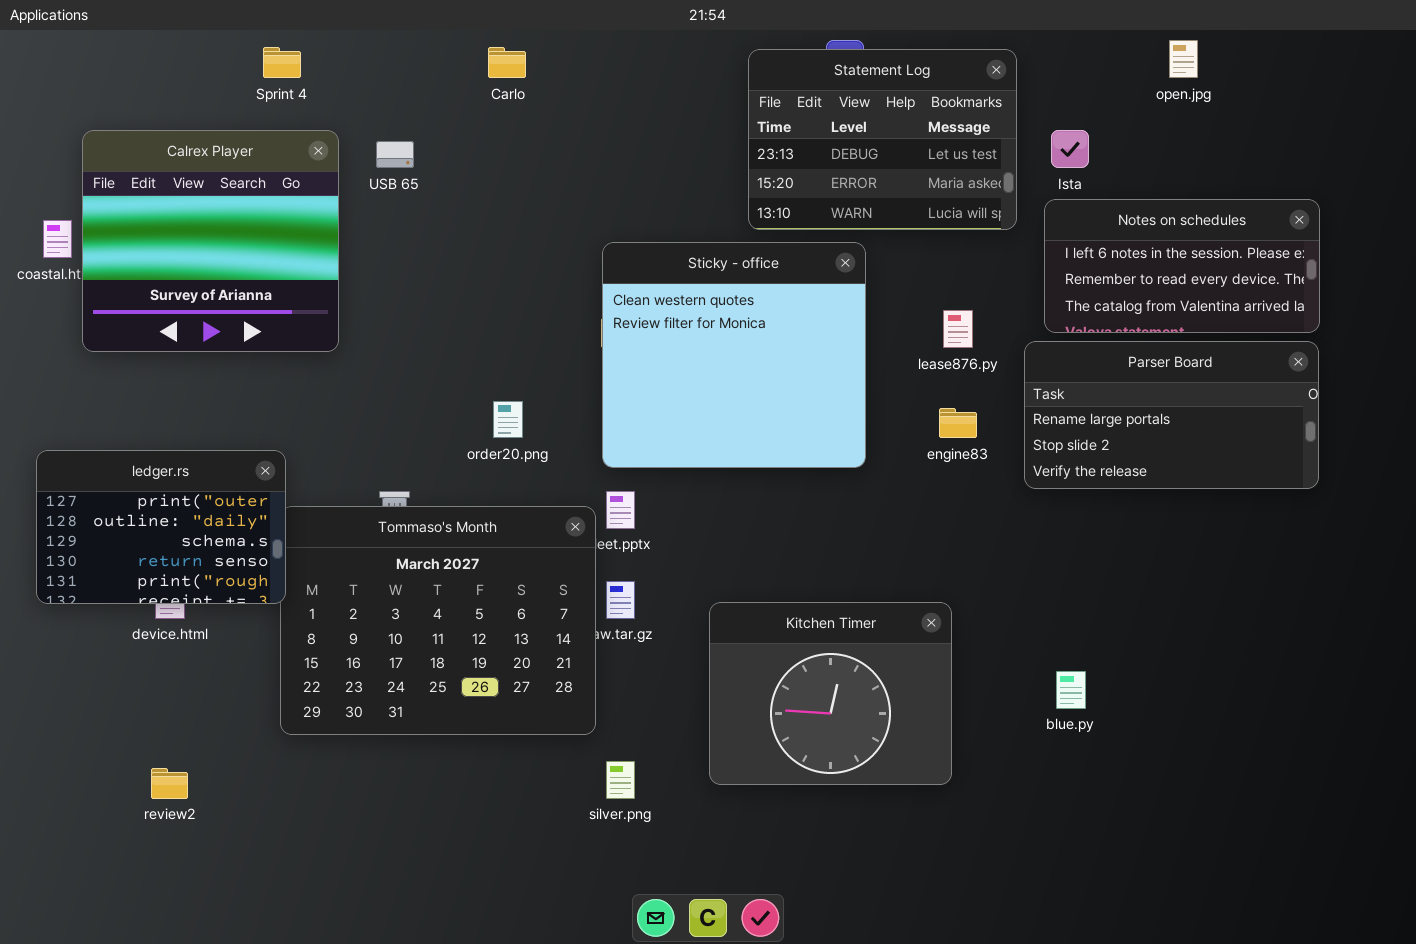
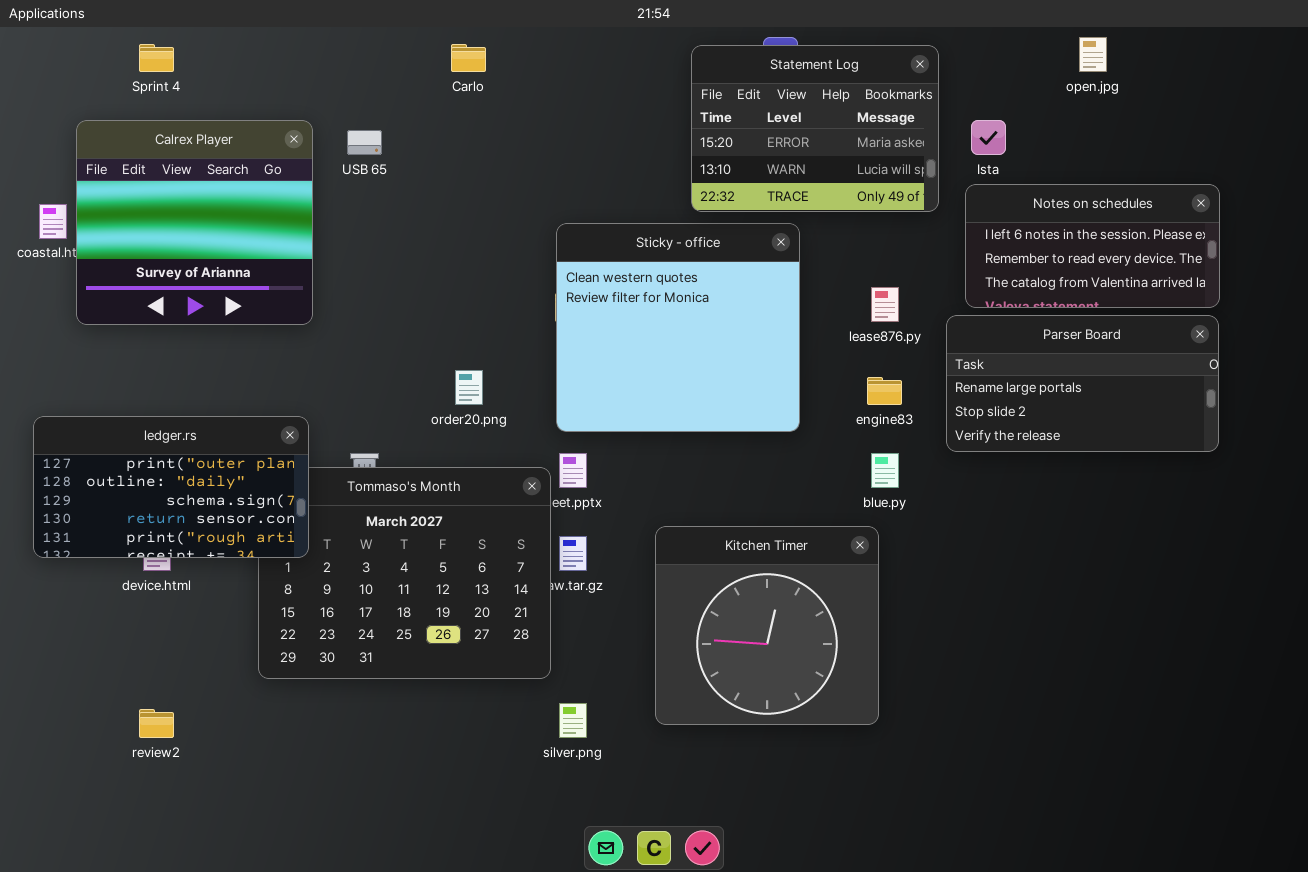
Sprint 4: [263,47,301,78] -> [139,44,174,72], moved
Statement Log: [748,49,1017,230] -> [691,45,939,212], scrolled down 1 row
ledger.rs: [36,450,286,604] -> [33,416,309,558], resized
Kitchen Timer: [709,602,952,785] -> [655,526,879,725], resized
blue.py: [1056,671,1086,709] -> [871,453,899,488], moved

